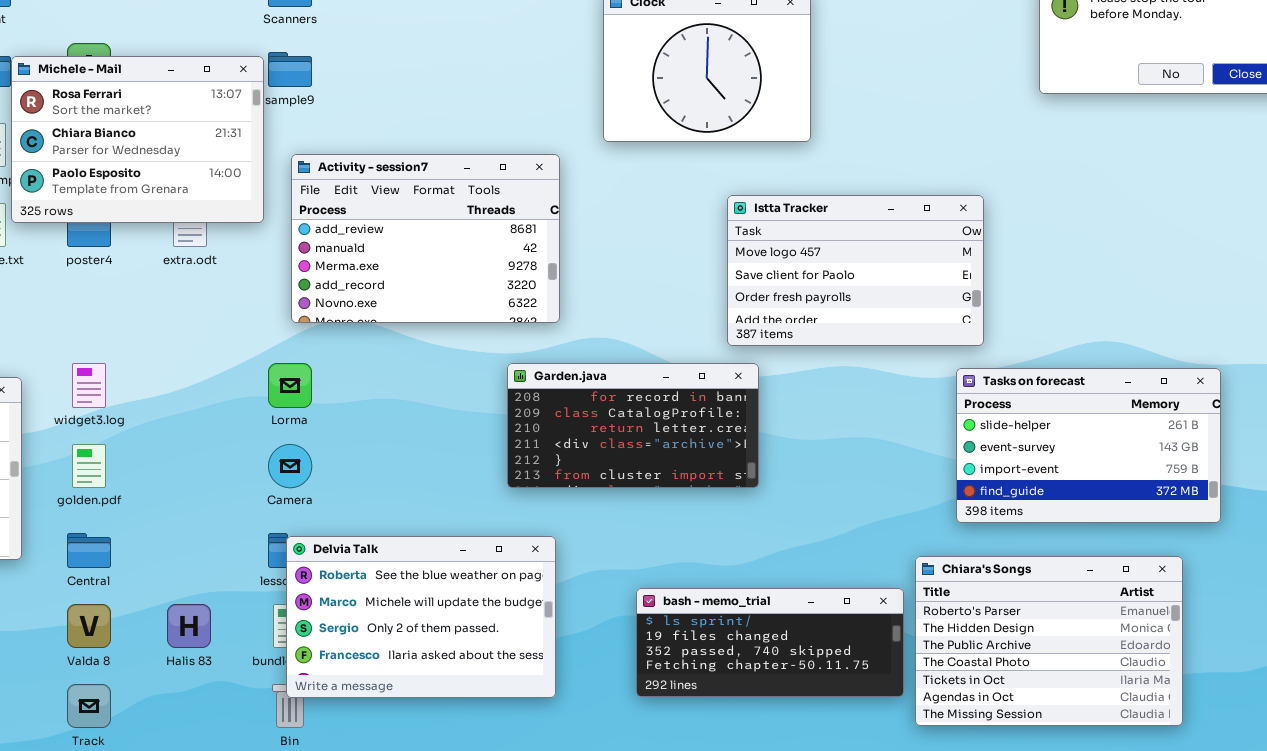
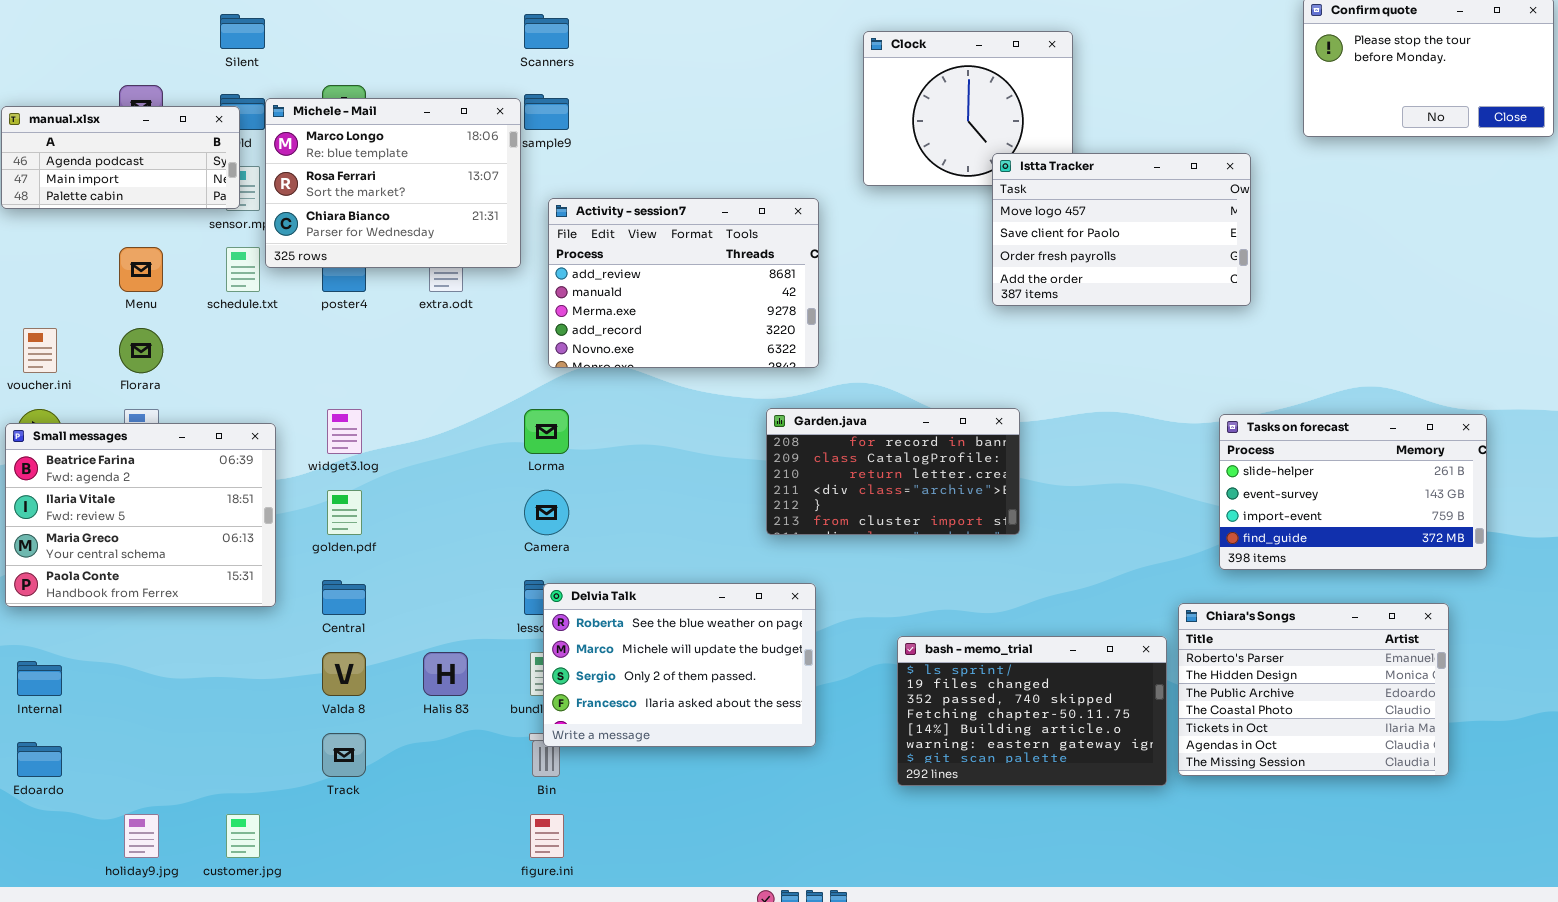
Michele - Mail: [11,56,264,223] -> [265,98,521,268], scrolled up 1 row
Istta Tracker: [727,195,984,346] -> [992,153,1251,306], moved
bash - memo_trial: [636,588,904,697] -> [897,636,1167,786], resized

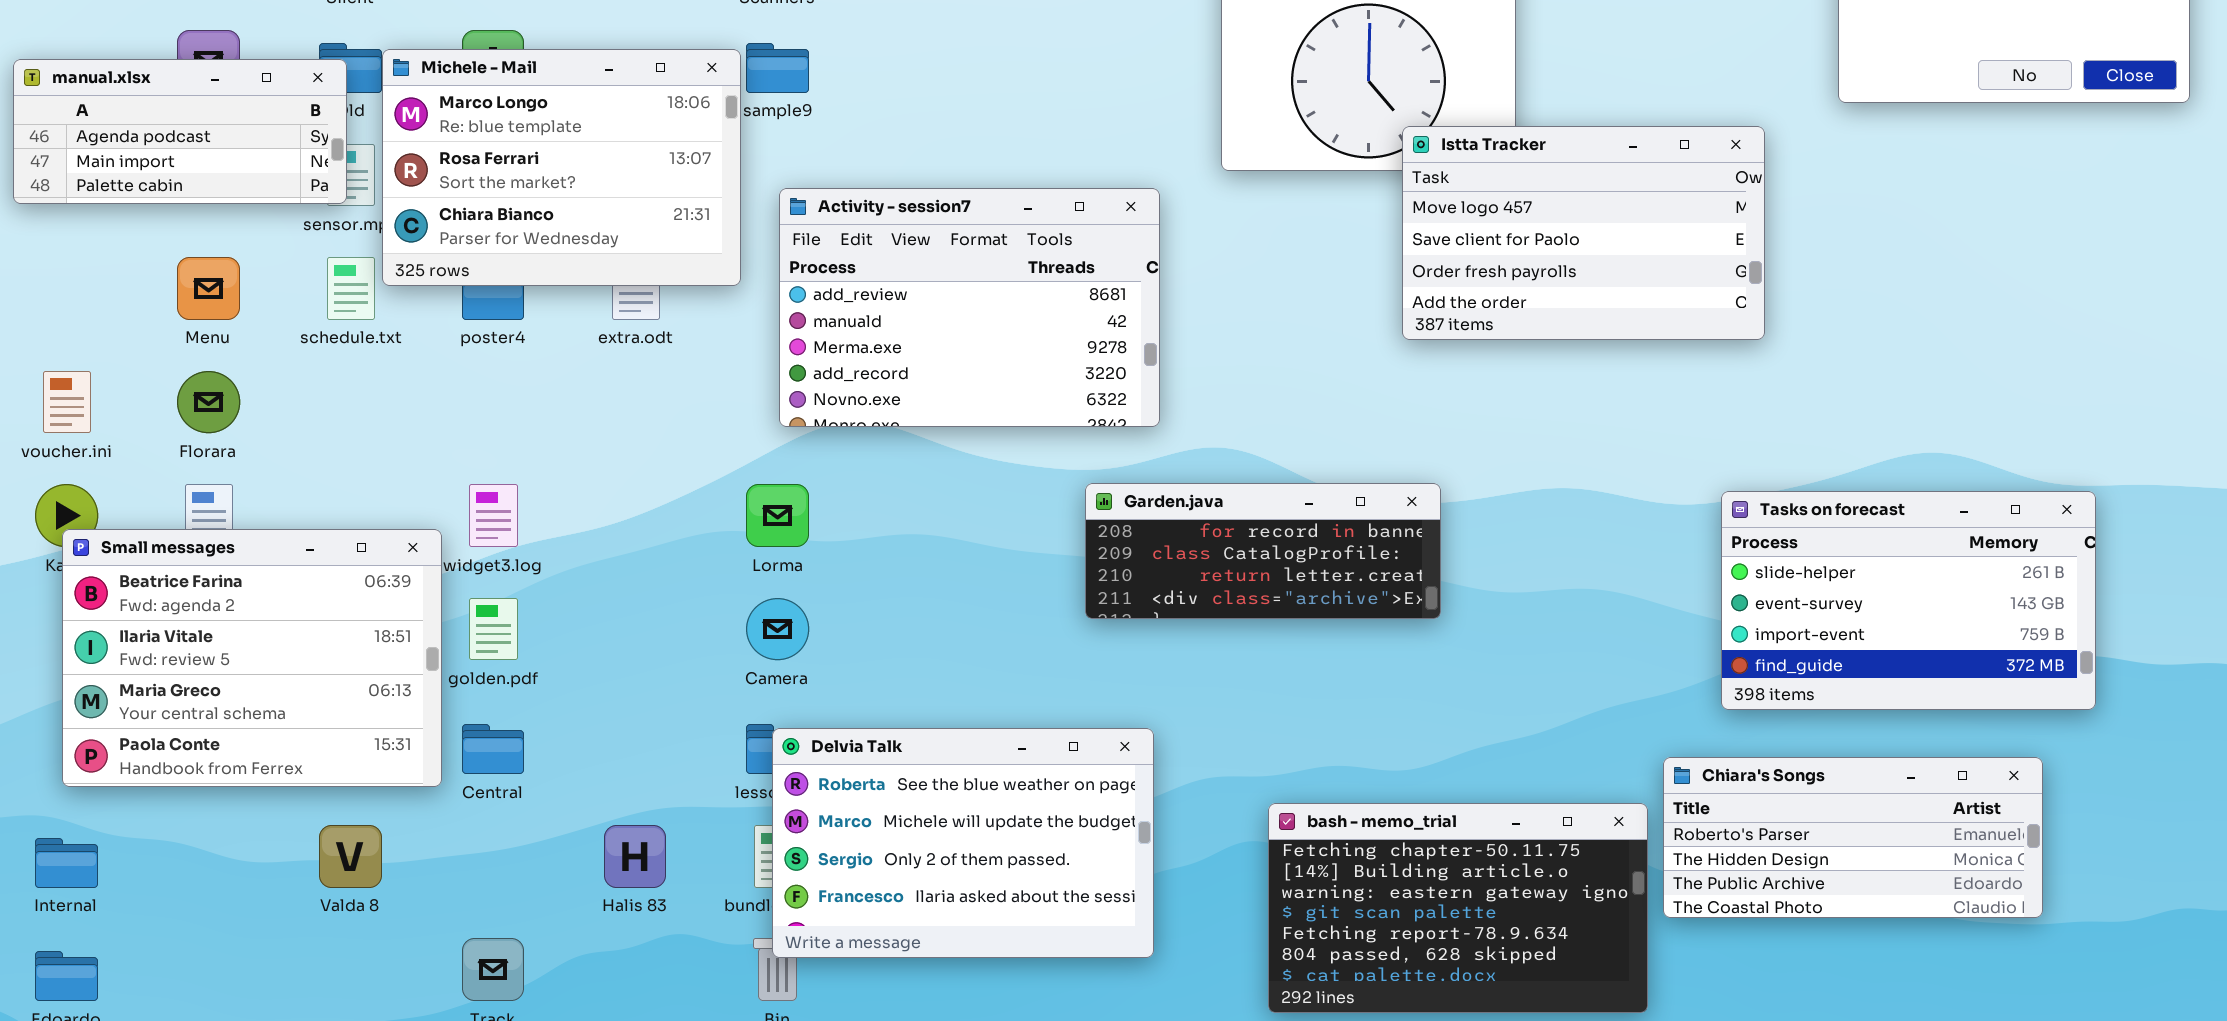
Garden.java: [766,408,1020,535] -> [1085,483,1441,619], resized
Small messages: [5,423,276,607] -> [62,529,442,787], moved
Chiara's Songs: [1178,603,1449,776] -> [1663,757,2043,918], resized
bash - memo_trial: [897,636,1167,786] -> [1268,803,1648,1013], scrolled down 3 rows
Valda 8: [322,652,366,696] -> [319,825,382,888], moved

